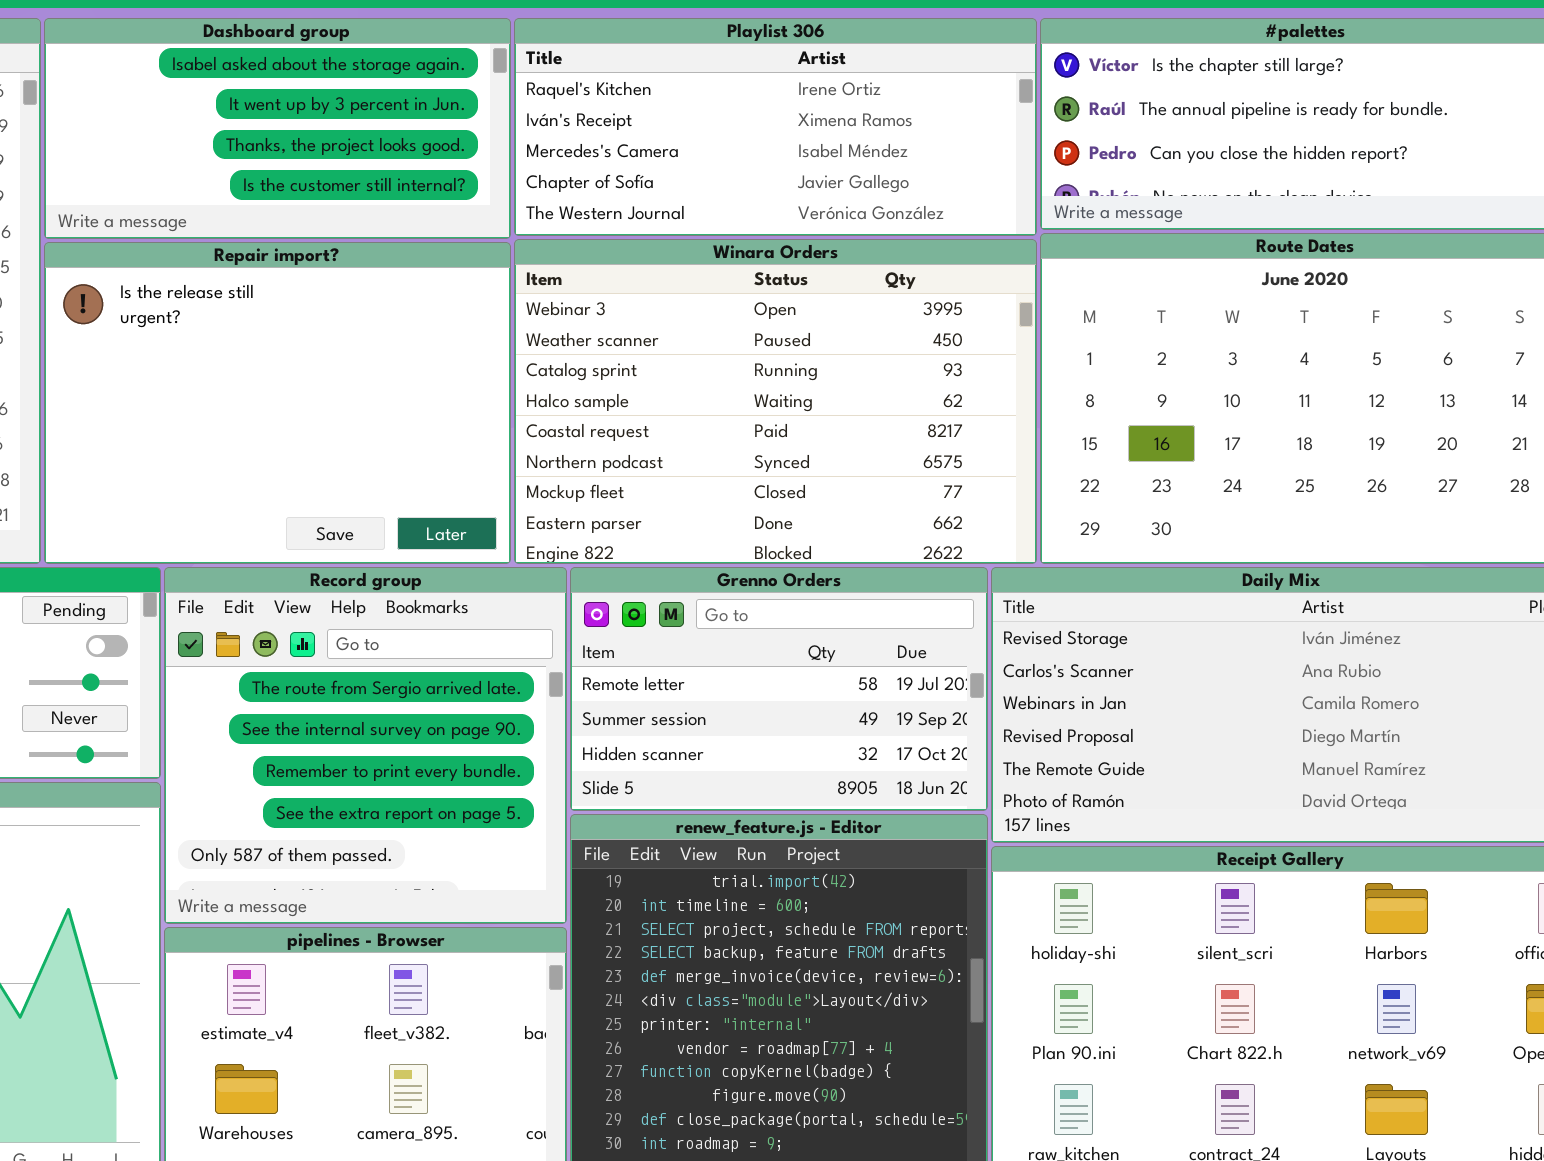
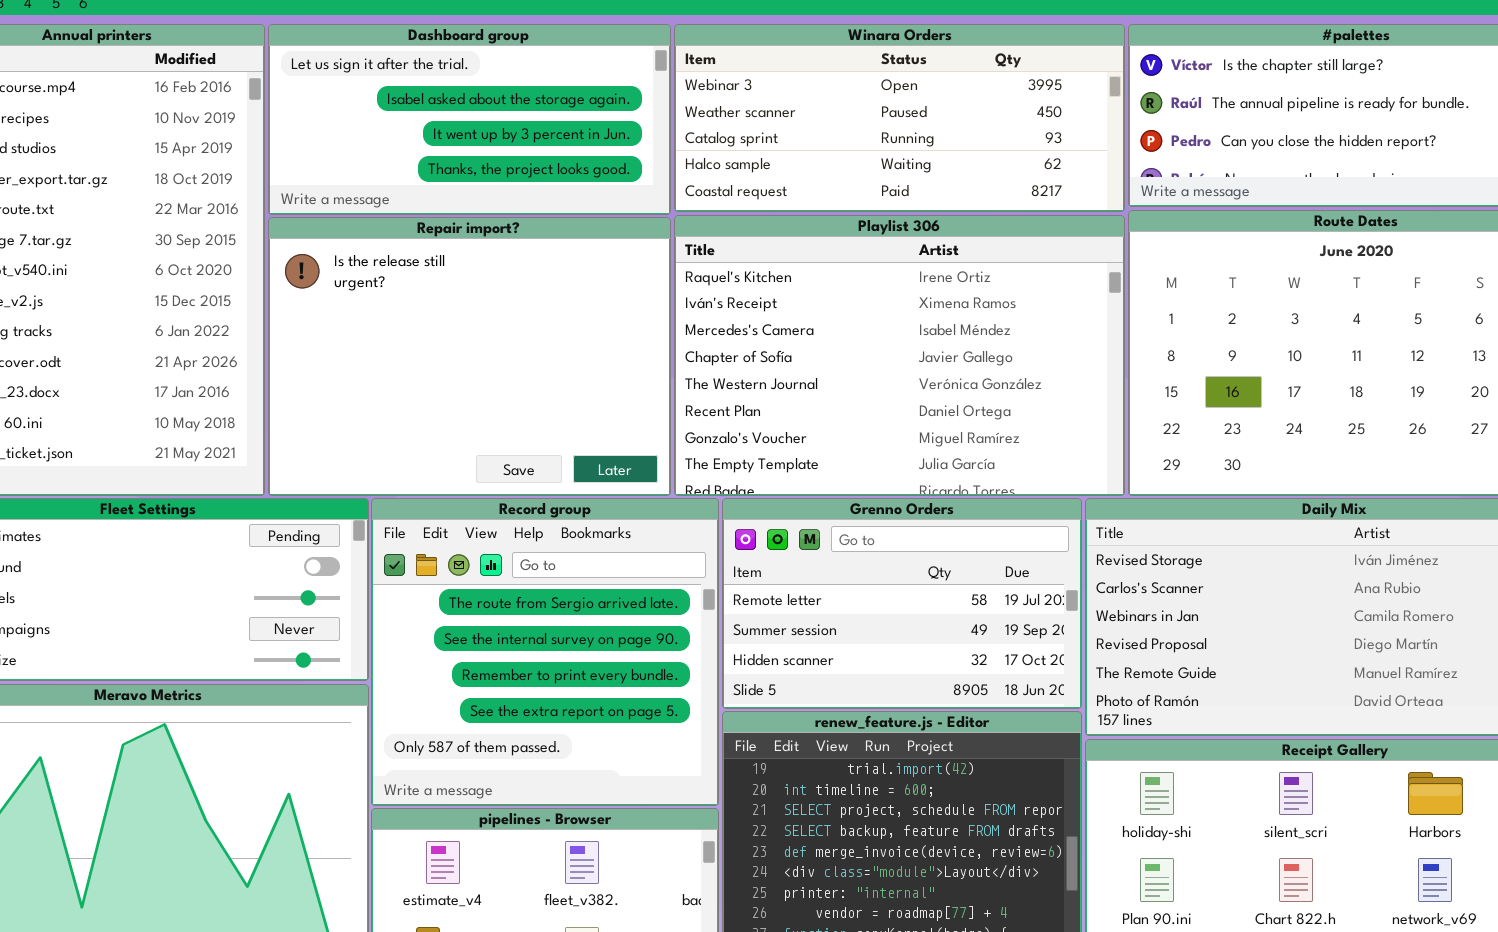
Dashboard group: [44,18,511,239] -> [268,24,671,215], scrolled up 1 row
Playlist 306: [514,18,1037,236] -> [674,215,1125,496], moved, resized
Winara Orders: [514,239,1037,564] -> [674,24,1125,212], moved, resized

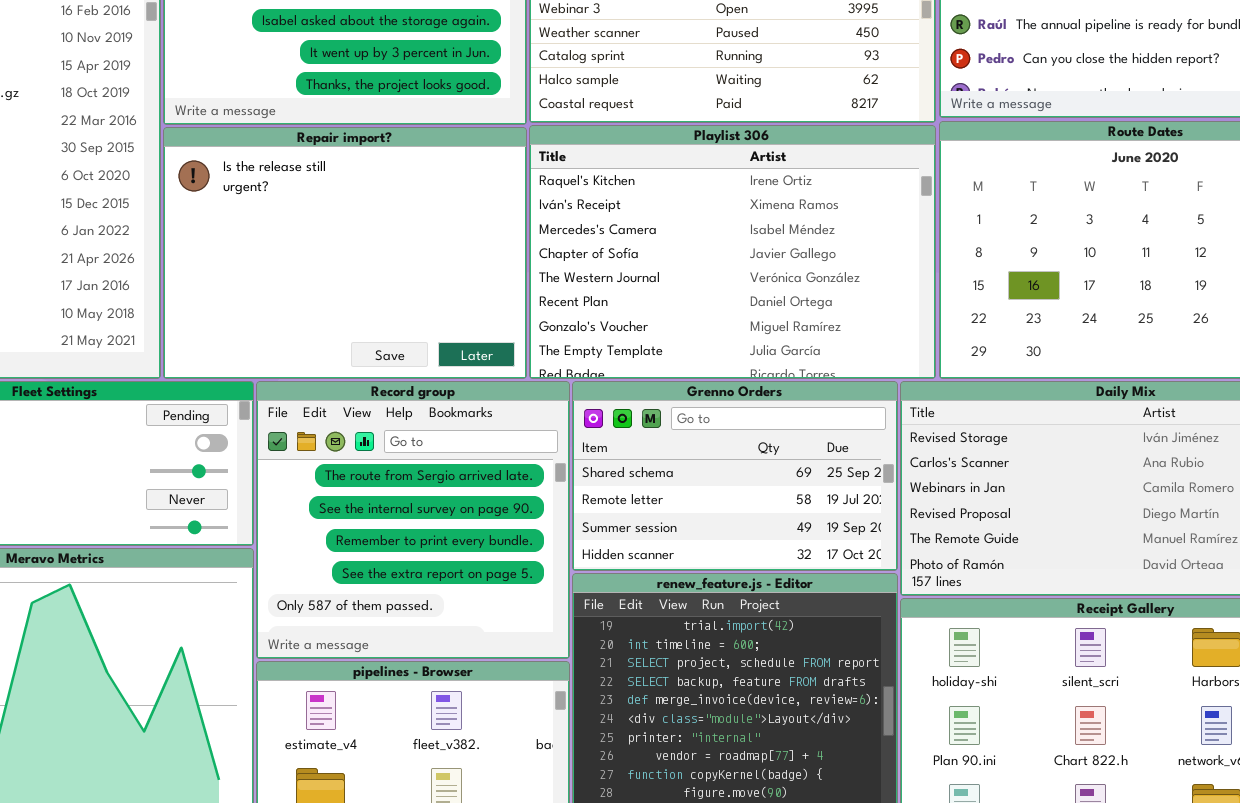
Grenno Orders: [722,498,1082,709] -> [572,381,898,571], scrolled up 1 row

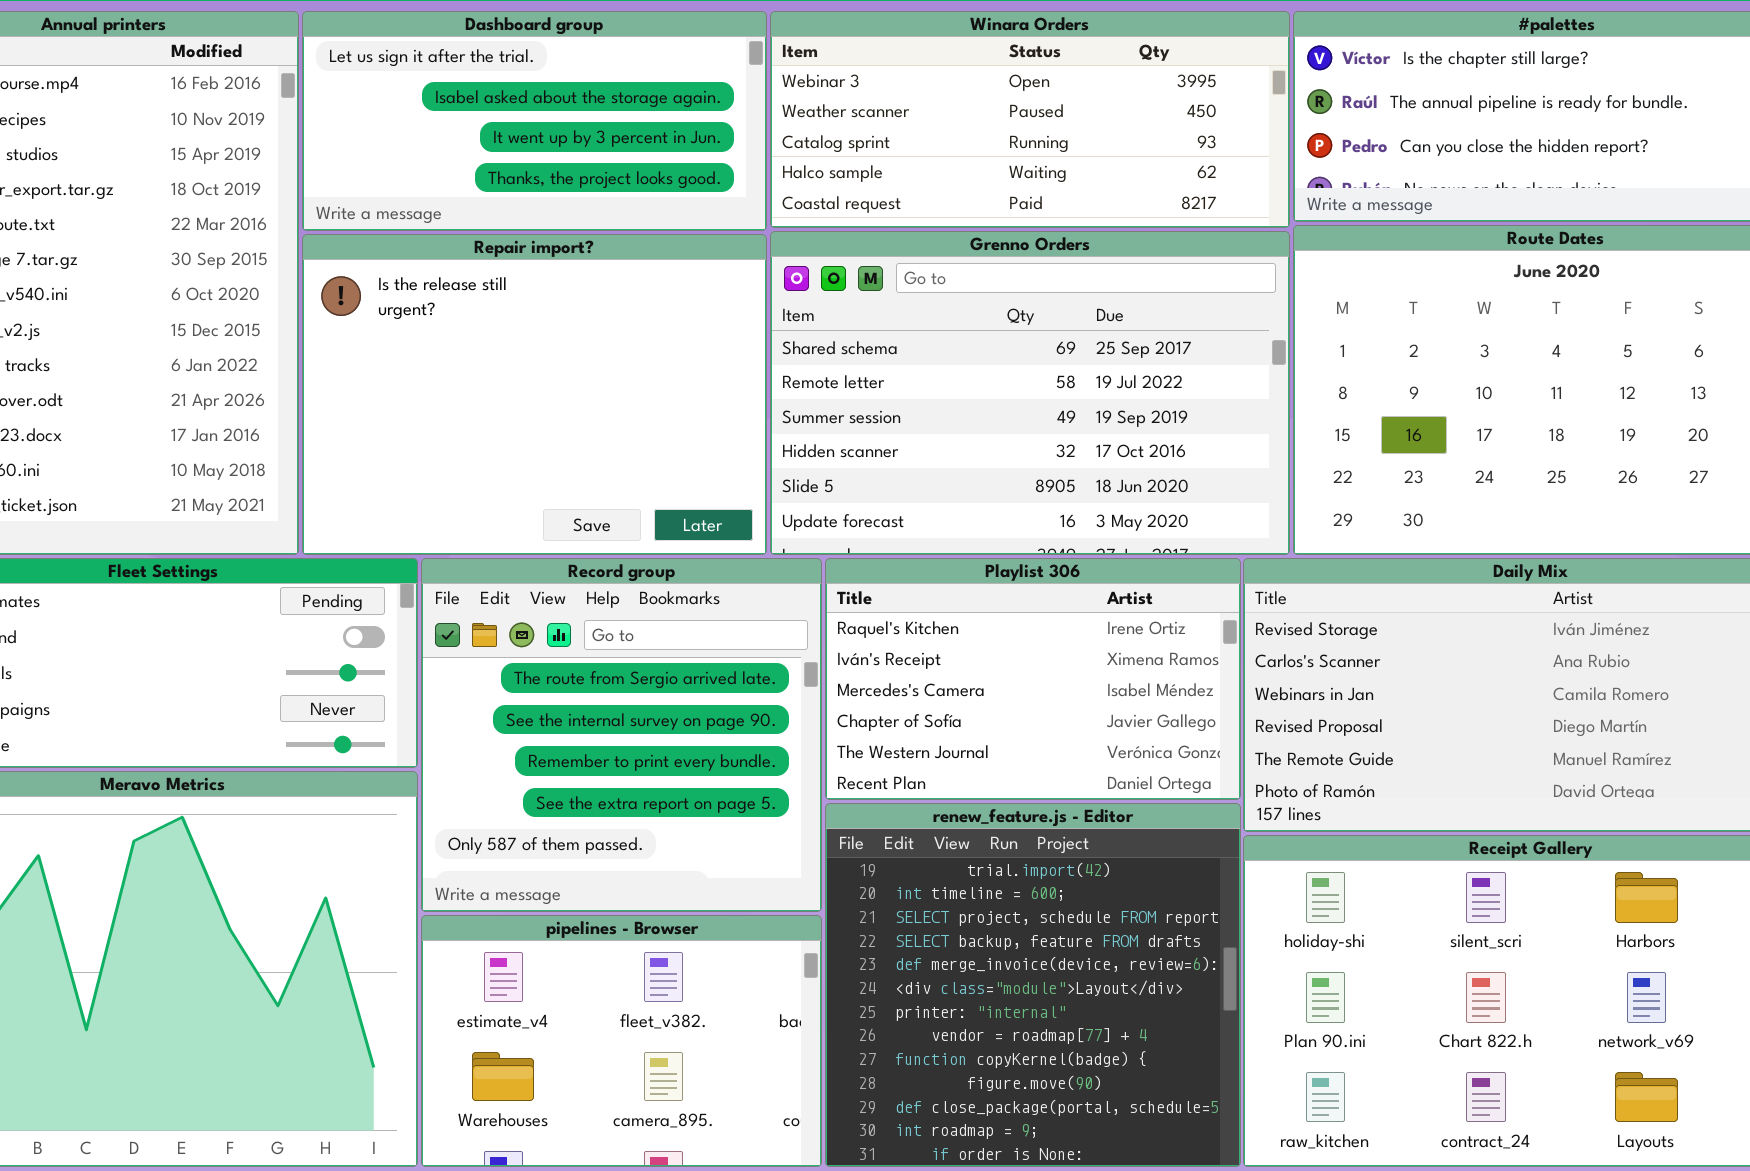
Playlist 306: [529,125,936,379] -> [825,558,1241,800], moved, resized
Grenno Orders: [572,381,898,571] -> [770,231,1290,555], moved, resized

